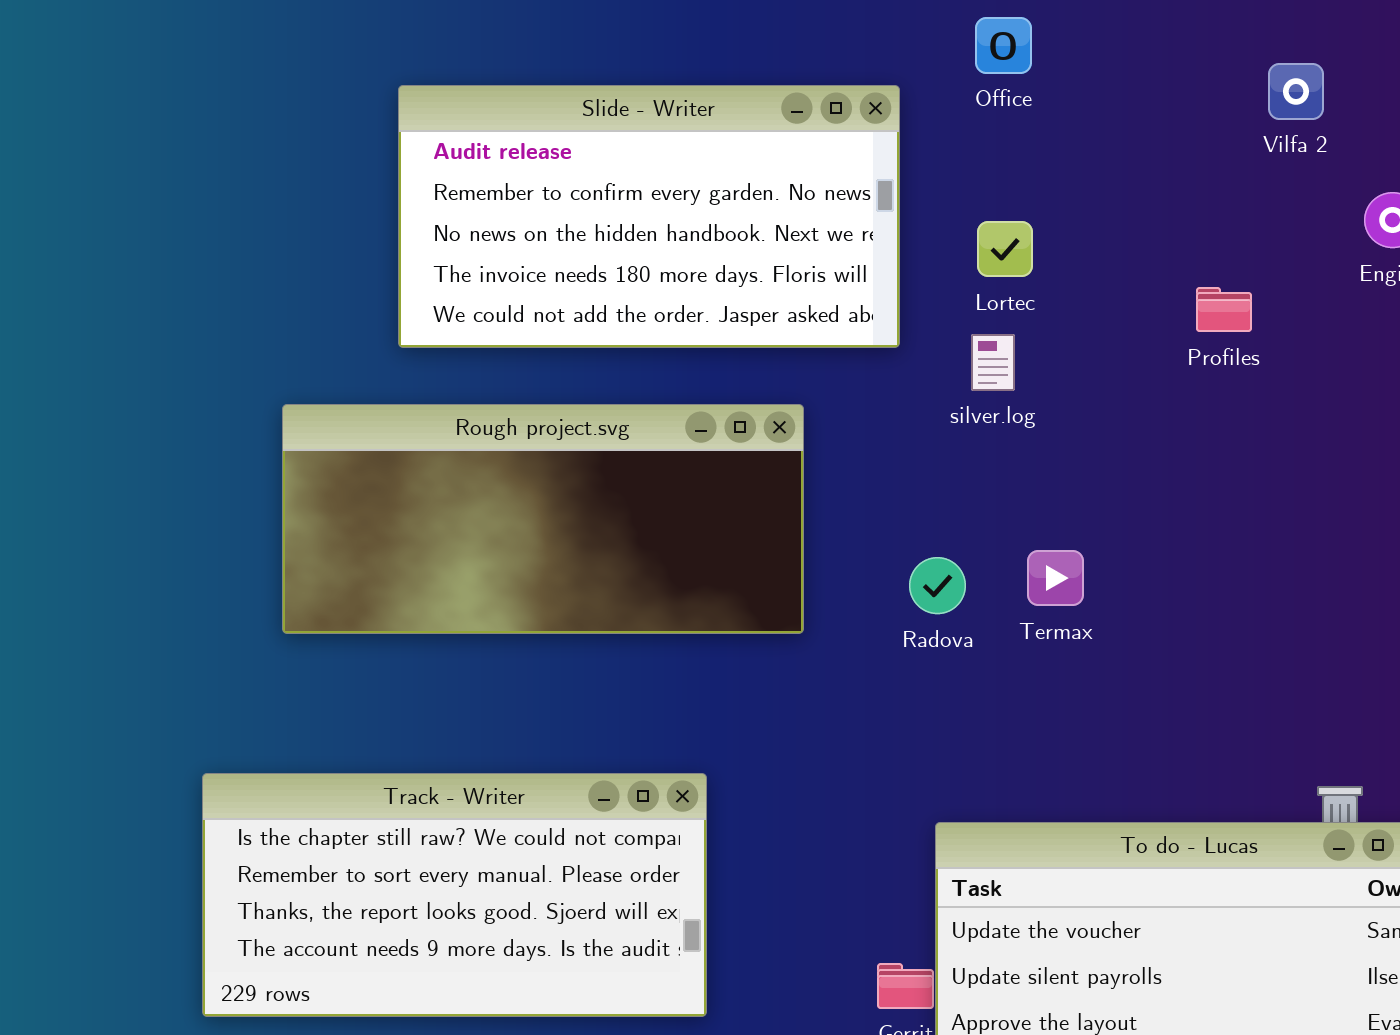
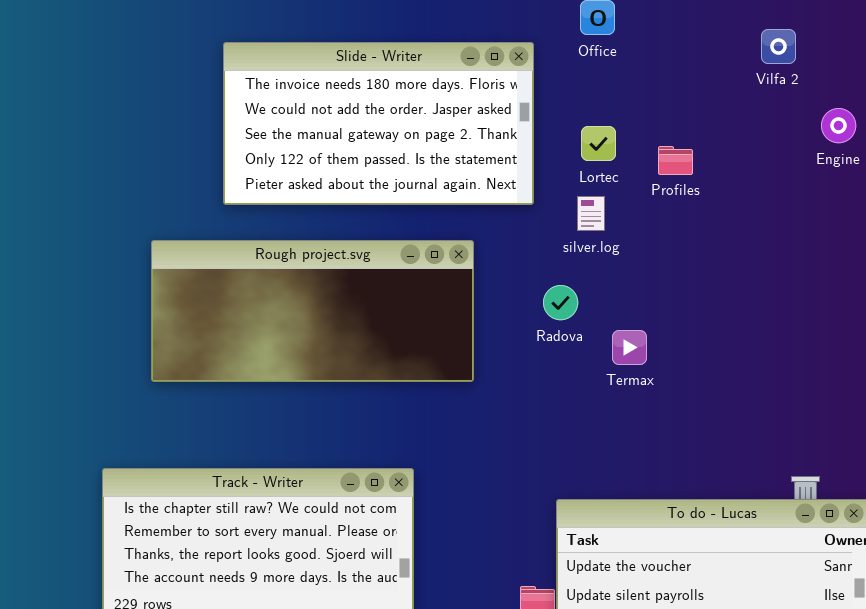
Slide - Writer: [398,85,900,348] -> [223,42,534,205], scrolled down 3 rows
Profiles: [1196,287,1252,332] -> [658,146,693,175], moved
Radova: [909,557,966,614] -> [543,285,578,320], moved

